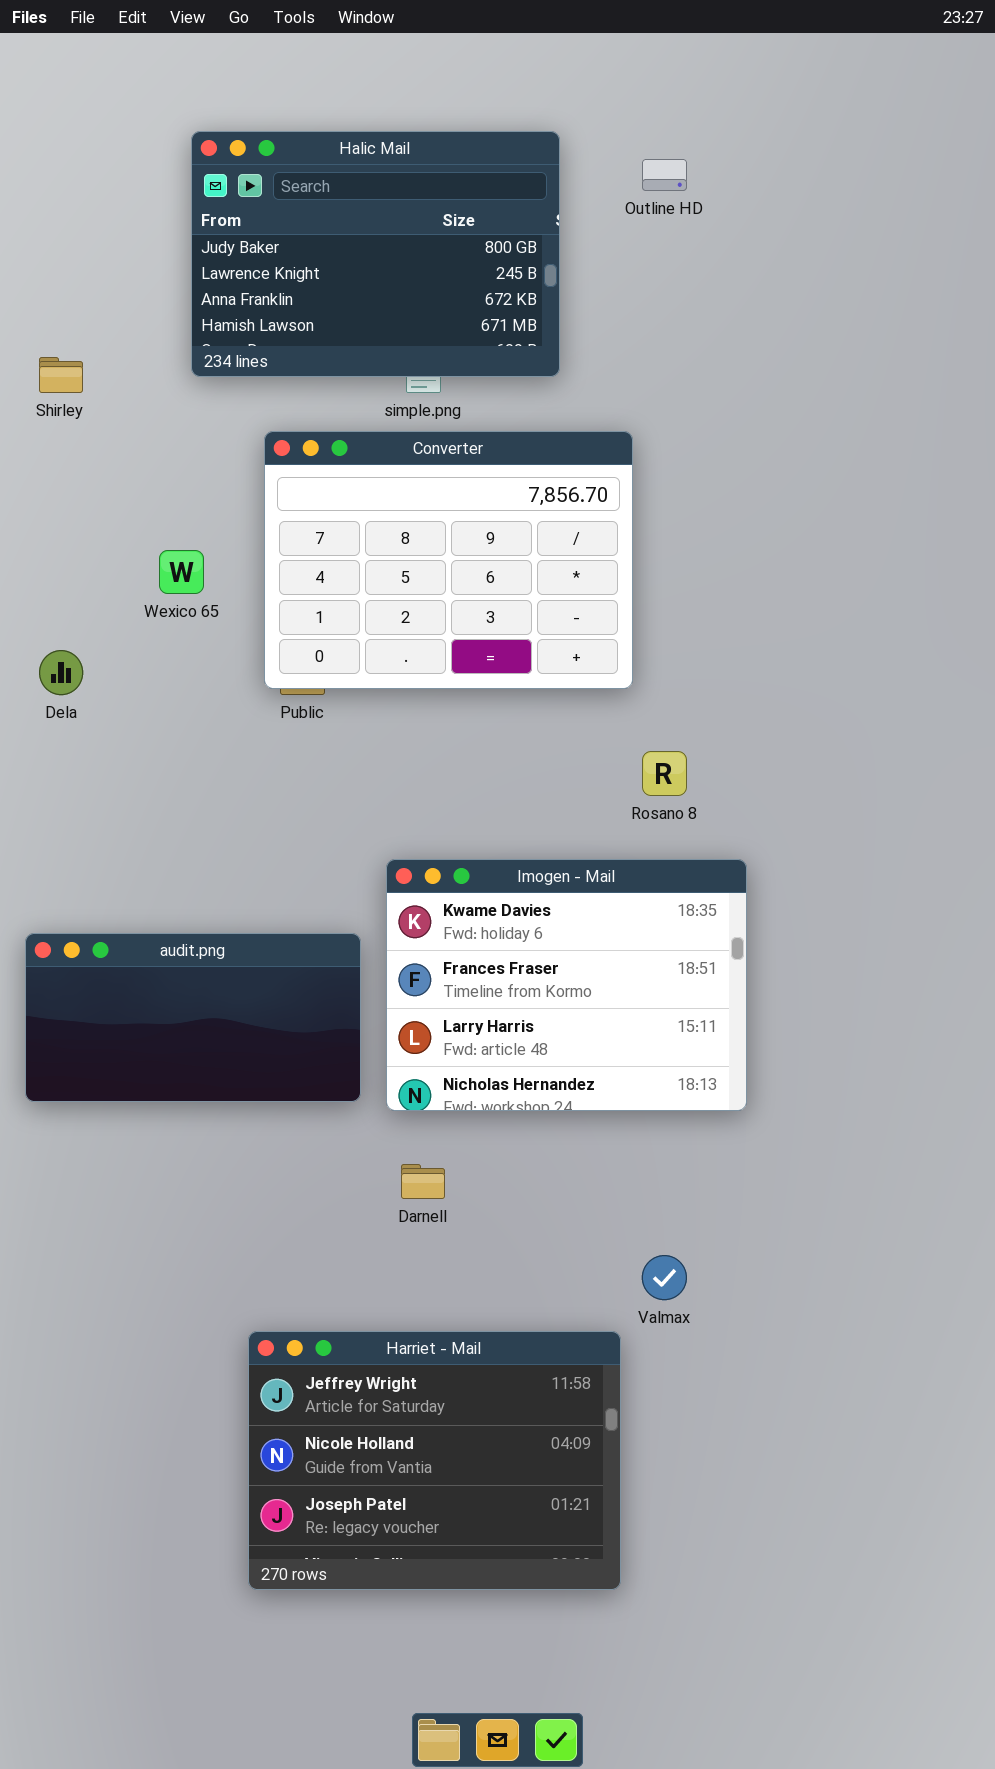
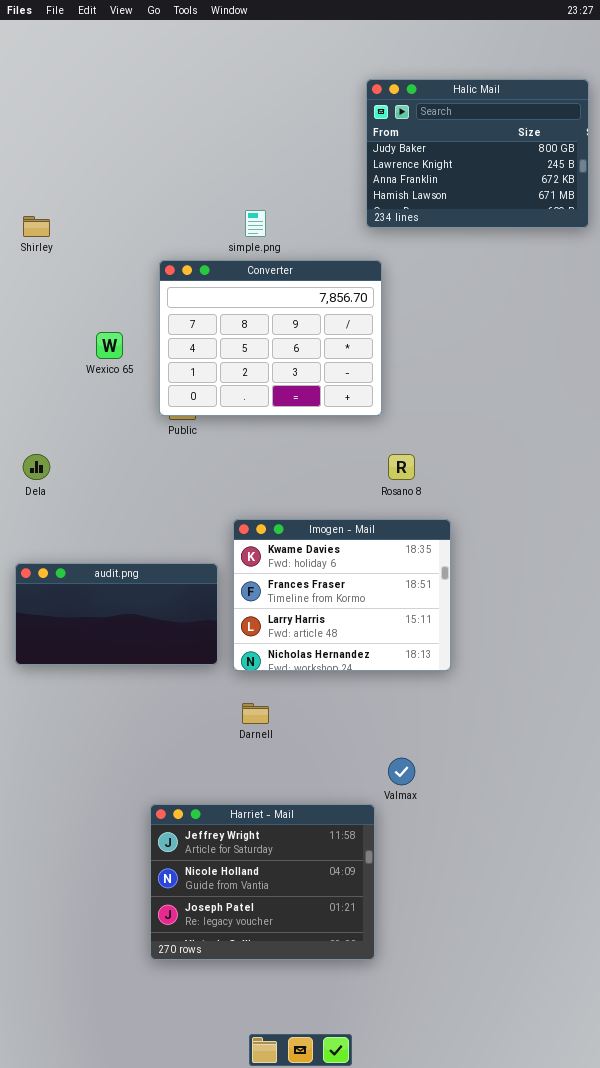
Halic Mail: [191,131,560,377] -> [366,79,589,228], moved
Dela: [39,650,83,695] -> [23,454,50,480], moved

